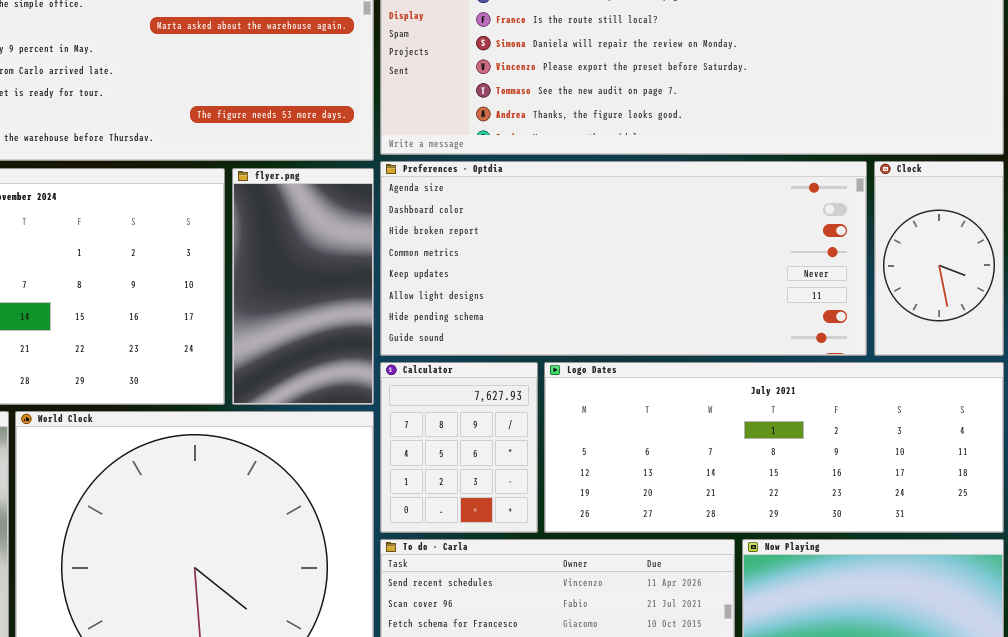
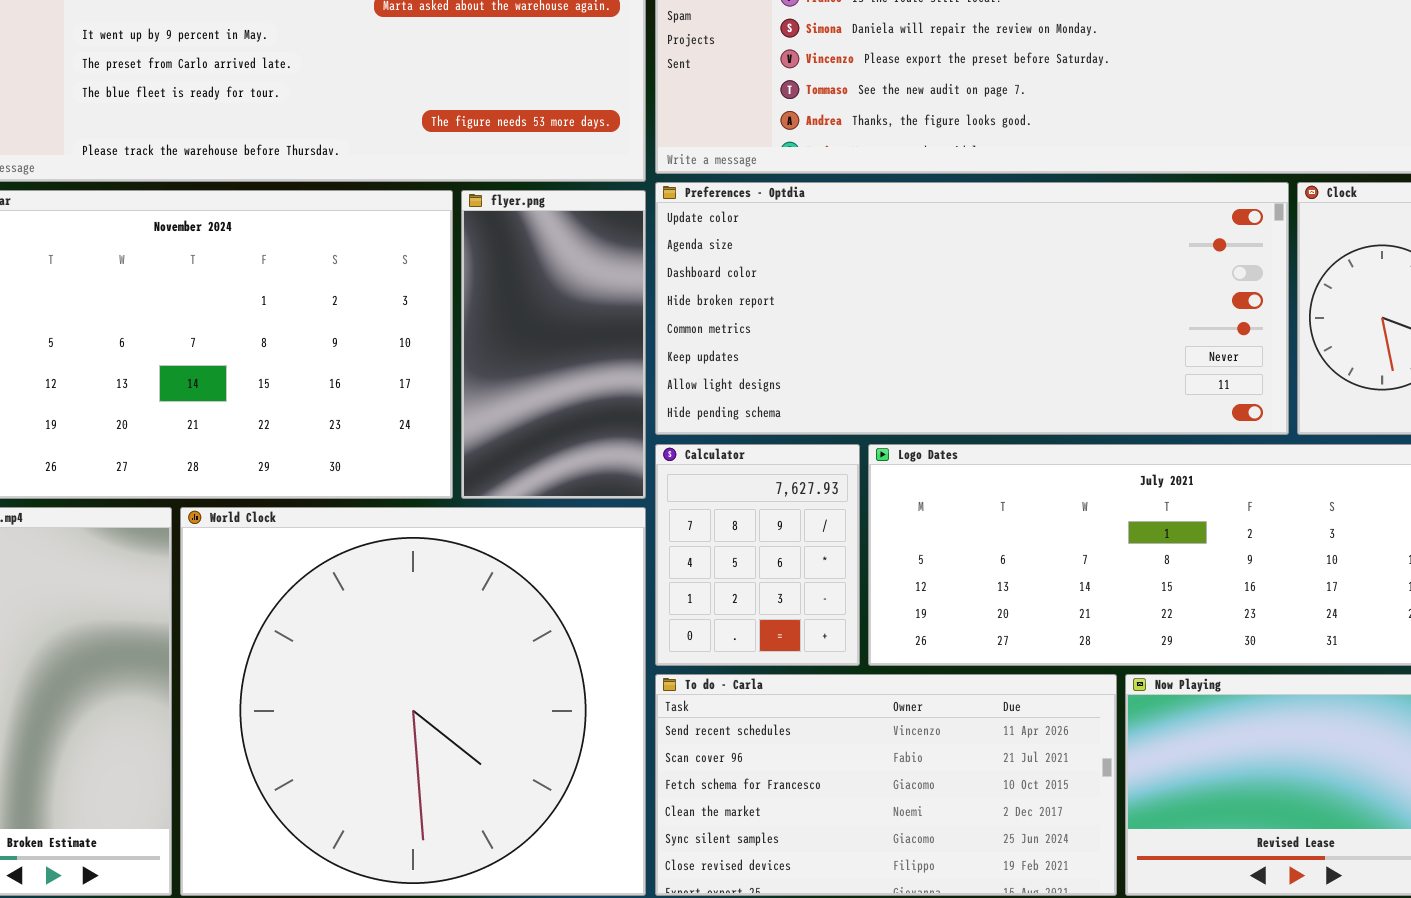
Preferences - Optdia: [380,161,867,356] -> [655,182,1289,435], scrolled up 1 row

